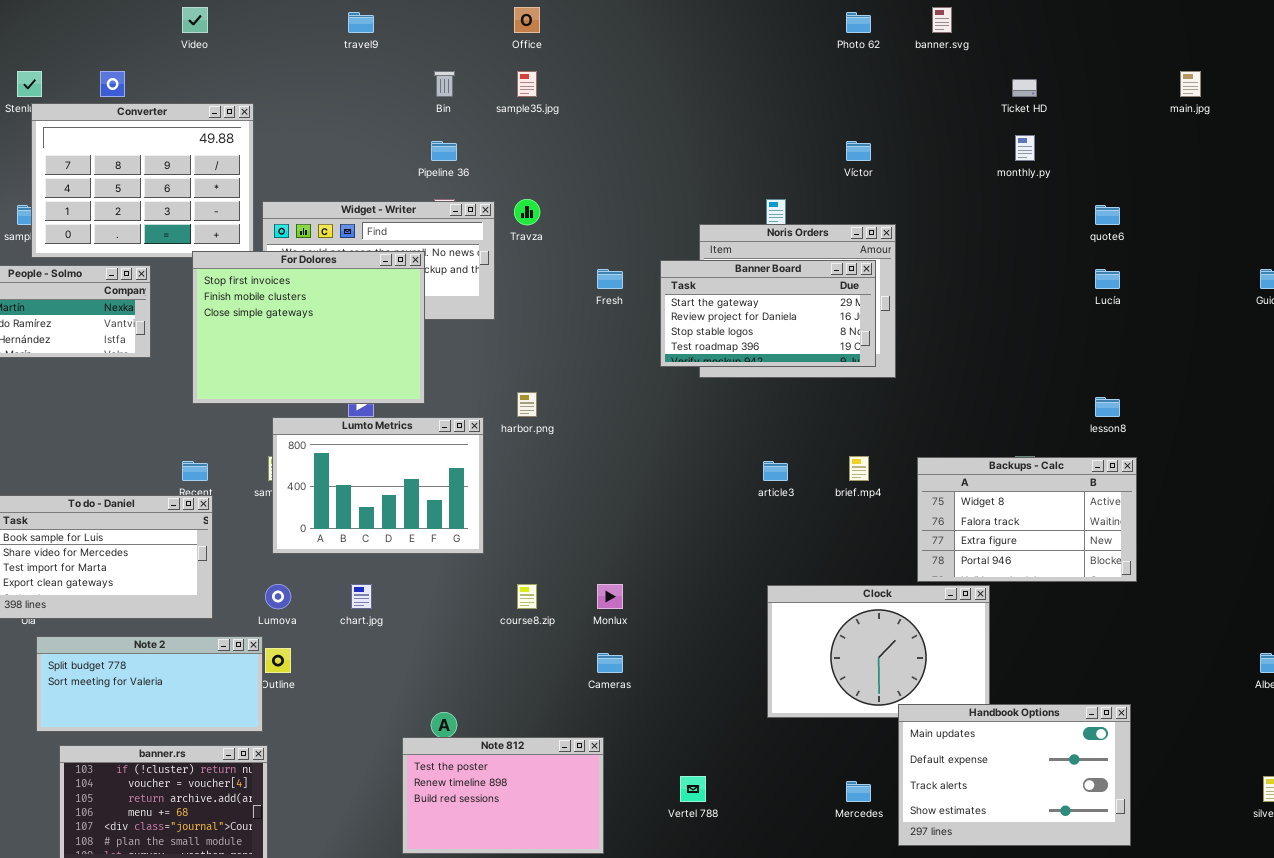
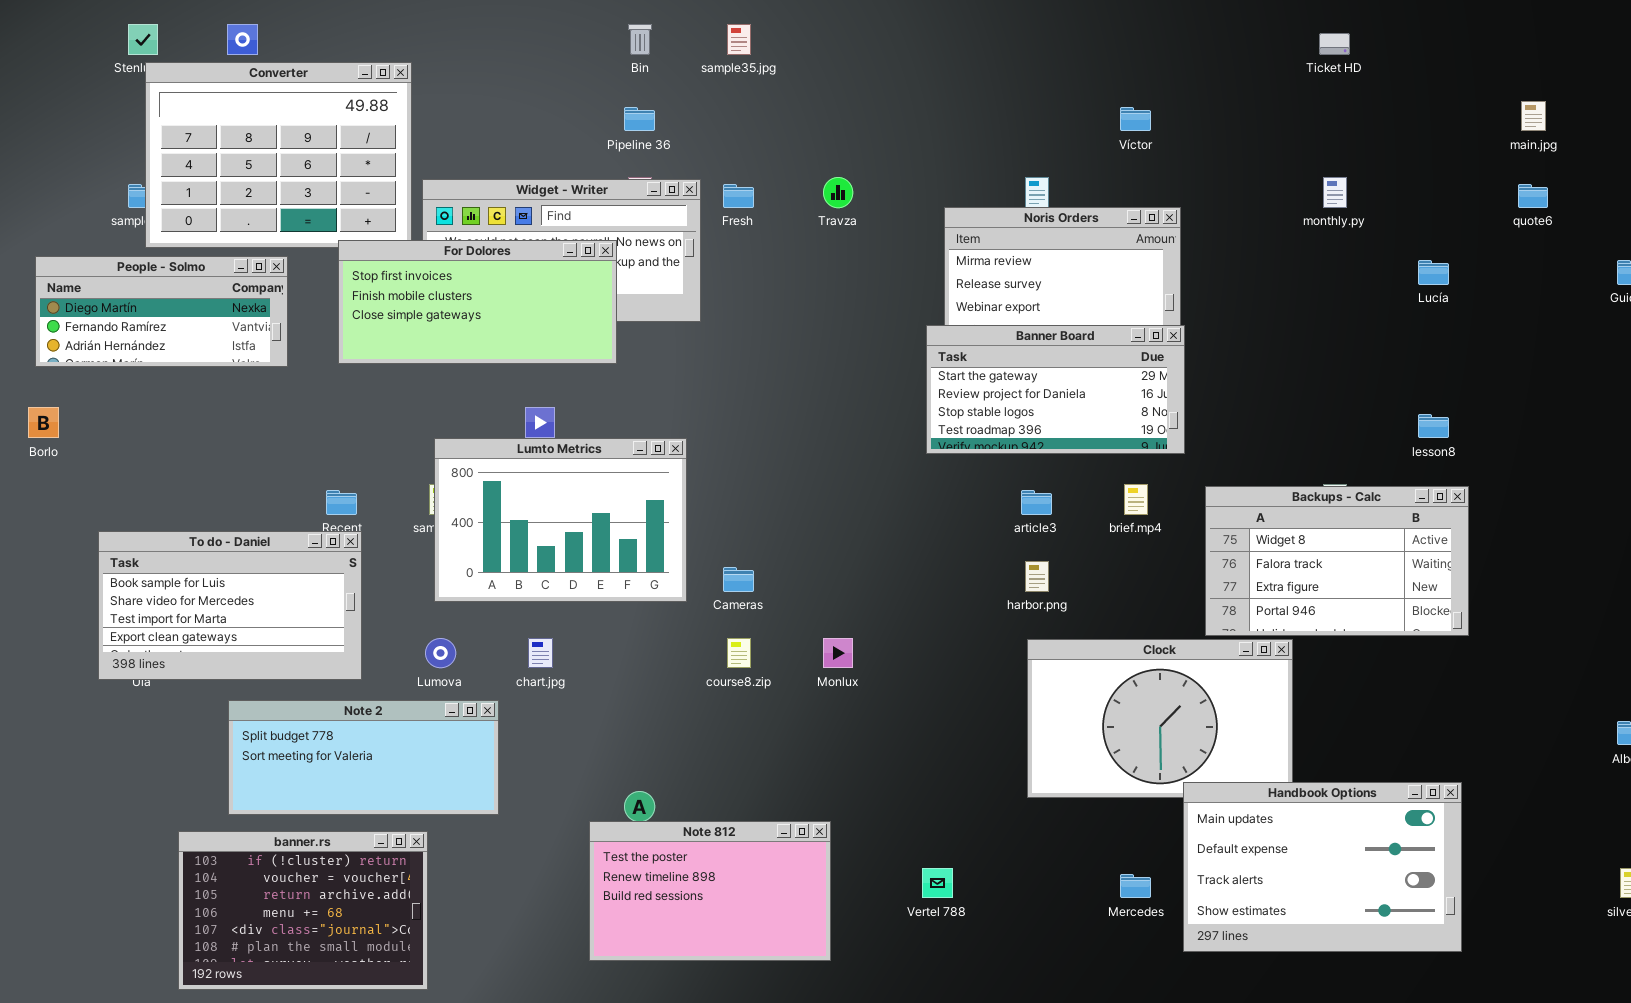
main.jpg: [1180,71,1201,97] -> [1521,101,1546,131], moved
monthly.py: [1015,135,1035,161] -> [1323,177,1347,208], moved
Travza: [514,199,540,225] -> [823,177,853,208], moved
quote6: [1095,205,1120,225] -> [1518,184,1548,208], moved
For Dolores: [192,251,425,404] -> [338,240,617,364], resized
Banner Board: [660,260,876,367] -> [926,325,1185,454], moved
Fresh: [597,269,623,289] -> [723,184,754,208], moved
harbor.png: [517,392,537,417] -> [1025,561,1049,592], moved
Note 2: [36,636,263,732] -> [228,700,499,815], moved
Cameras: [597,653,623,673] -> [723,567,754,592], moved

